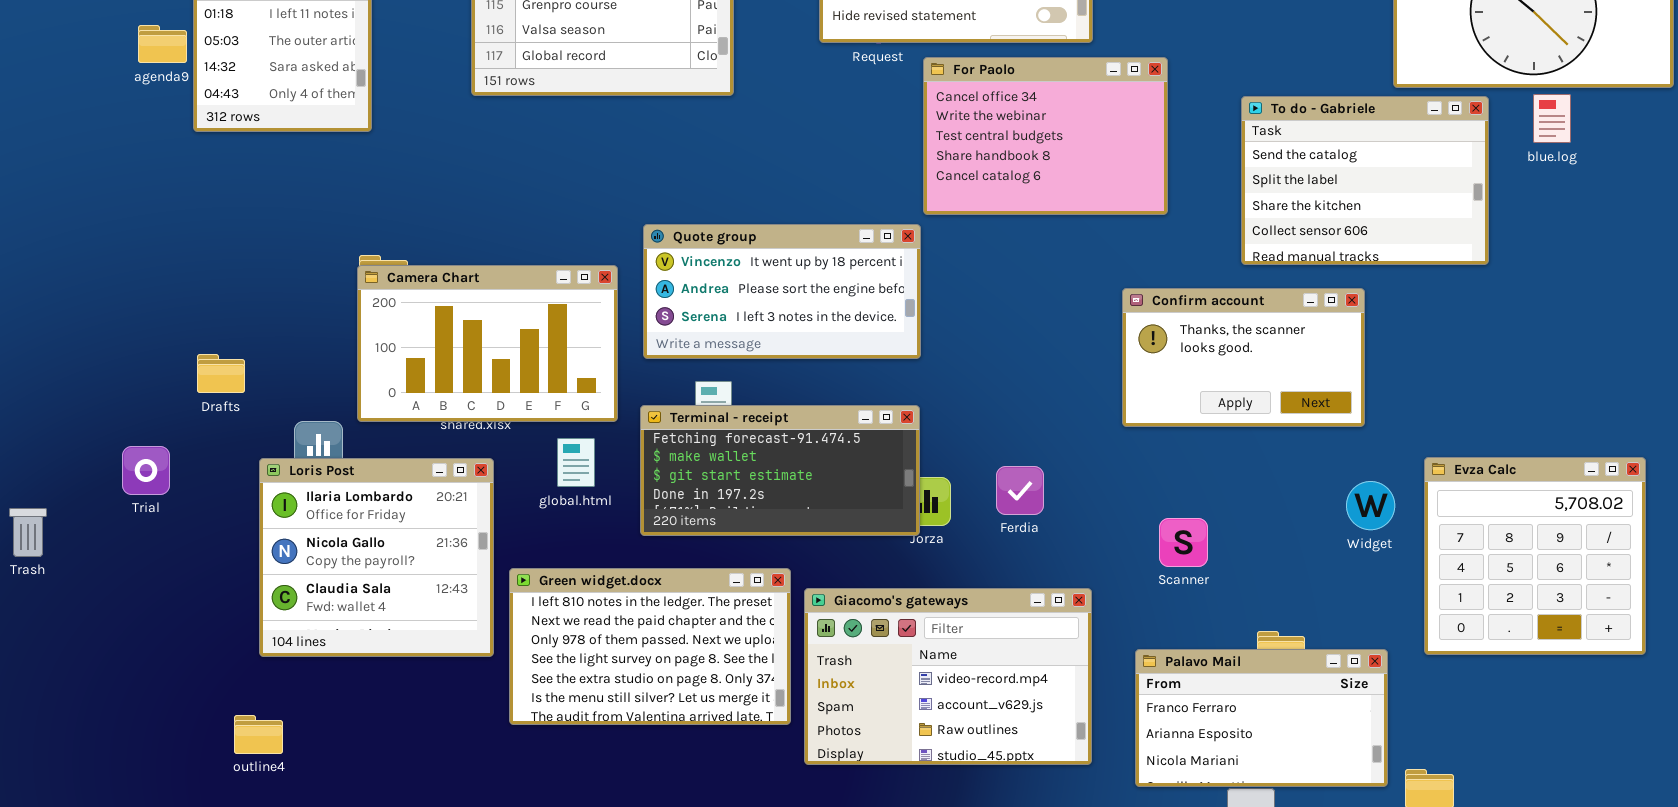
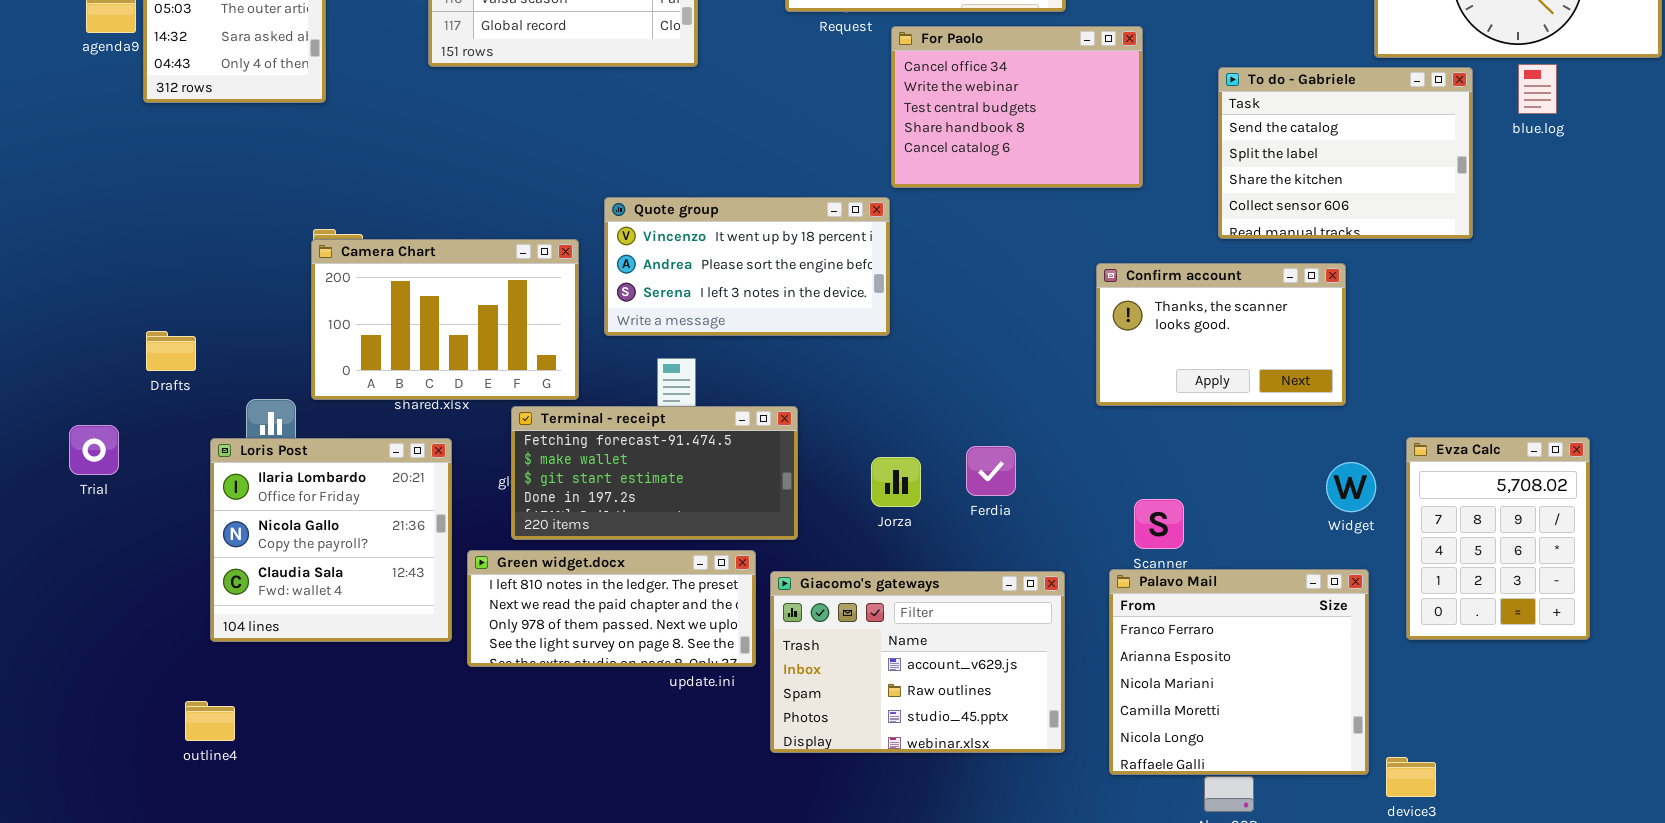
Terminal - receipt: [640,405,920,536] -> [511,406,798,540], moved
Evza Calc: [1424,457,1646,655] -> [1406,437,1590,640], resized
Green widget.docx: [509,568,791,725] -> [467,550,756,667], resized
Giacomo's gateways: [804,588,1092,765] -> [770,571,1065,753], scrolled down 1 row
Palavo Mail: [1135,649,1388,787] -> [1109,569,1369,775], resized

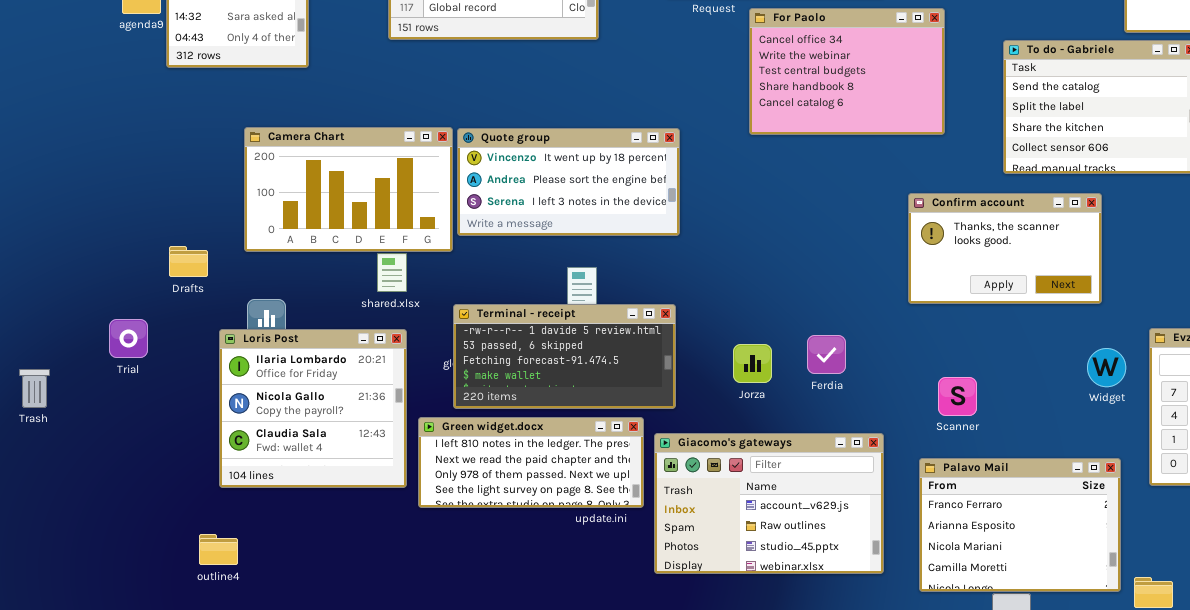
Quote group: [604,197,890,336] -> [457,128,680,236], moved
Camera Chart: [311,239,579,400] -> [244,127,453,252], moved
Terminal - receipt: [511,406,798,540] -> [453,304,676,409], scrolled up 2 rows
Palavo Mail: [1109,569,1369,775] -> [919,458,1121,592], resized

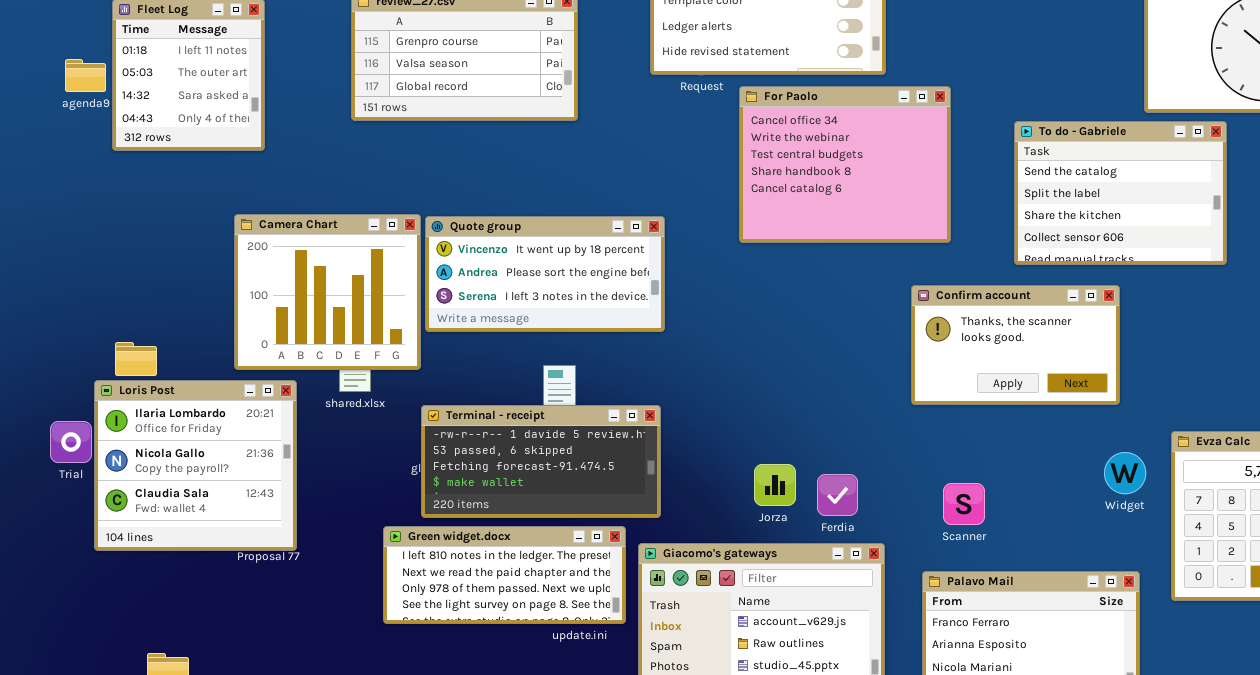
For Paolo: [749,8,945,135] -> [739,86,951,243], resized
Camera Chart: [244,127,453,252] -> [234,214,421,370], resized
Loris Post: [219,329,407,488] -> [94,380,297,551], moved
Ferdia: [807,335,846,374] -> [817,474,858,516], moved
Jorza: [733,344,772,383] -> [754,464,796,506], moved

